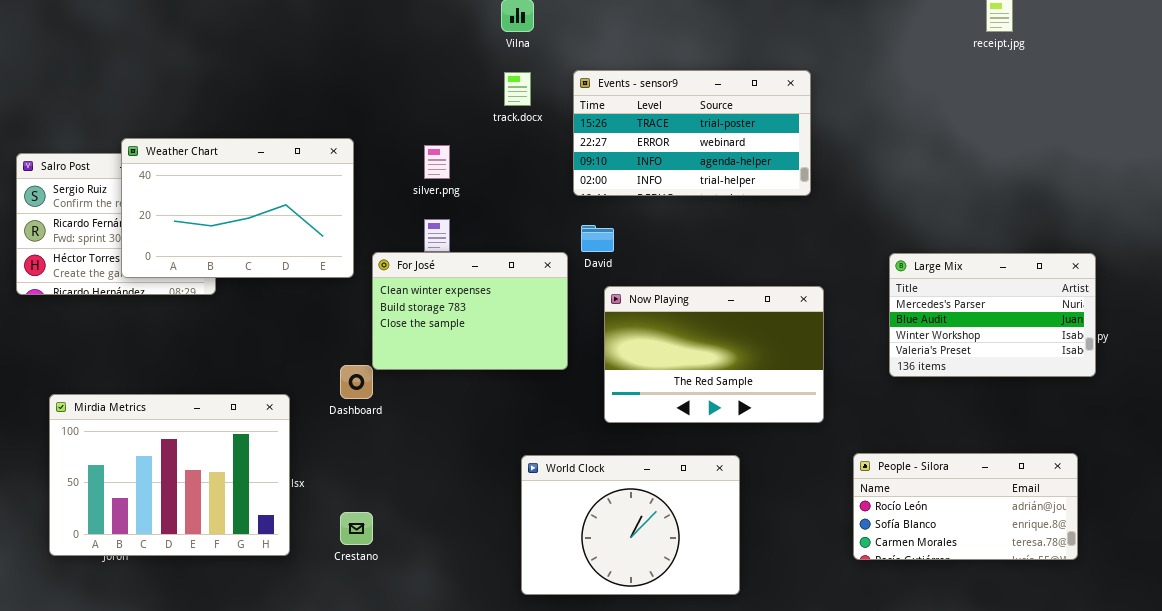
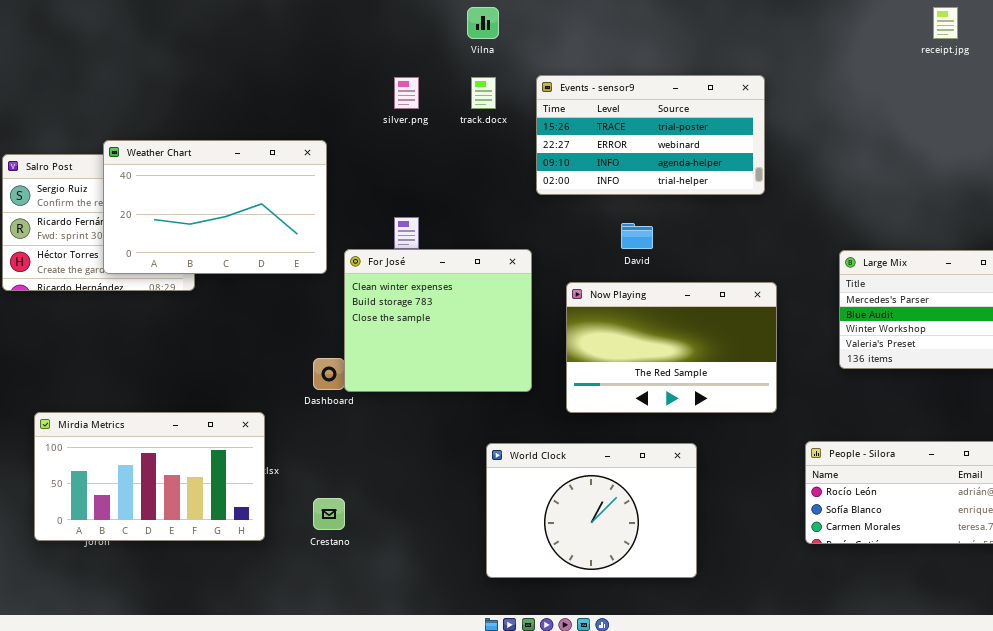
silver.png: [424,145,450,179] -> [394,77,419,109], moved
David: [581,225,614,252] -> [621,223,653,249], moved
For José: [372,252,568,370] -> [344,249,532,392], resized
Mirdia Metrics: [49,394,290,556] -> [34,412,265,541], resized

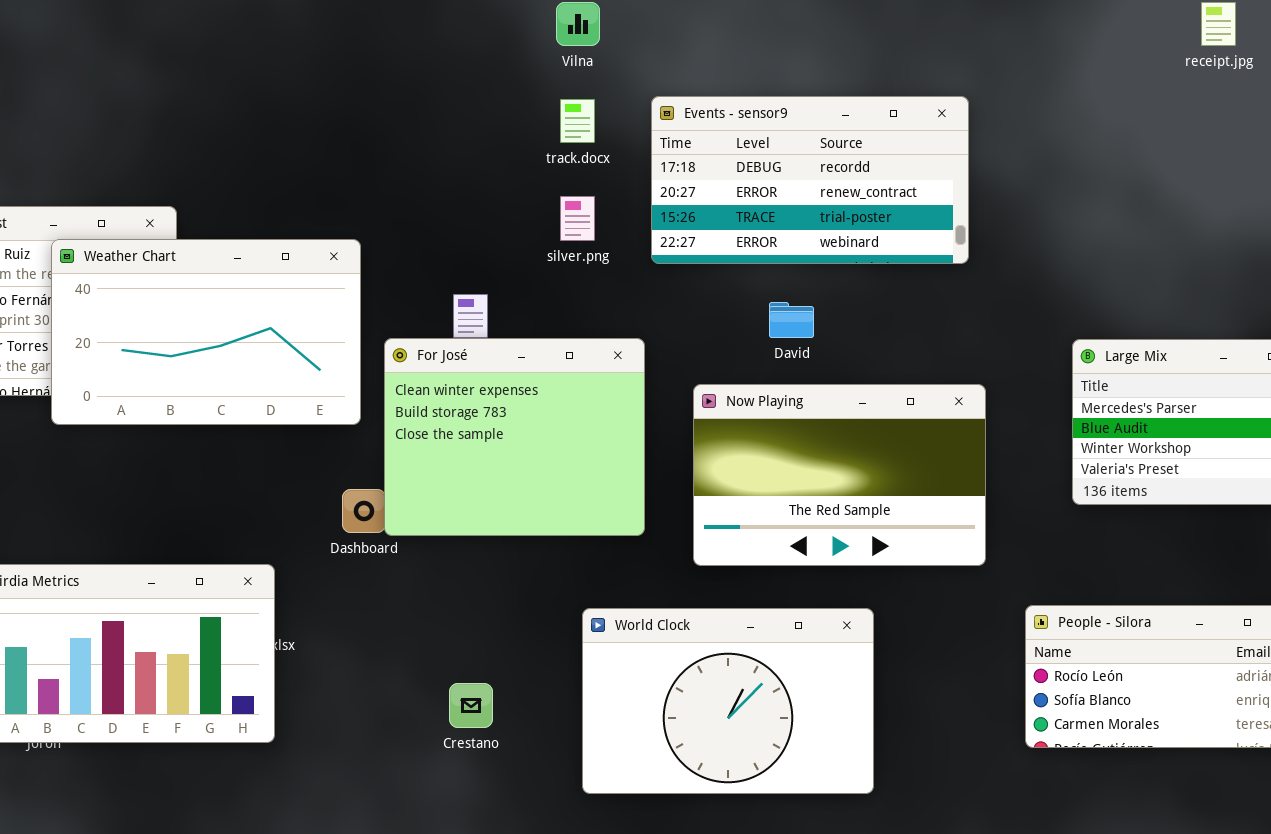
Events - sensor9: [536,75,765,195] -> [651,96,969,264], scrolled up 2 rows
silver.png: [394,77,419,109] -> [560,196,595,241], moved
Weather Chart: [103,140,327,274] -> [51,239,361,425], moved
Crestano: [313,498,345,530] -> [449,683,493,728], moved

